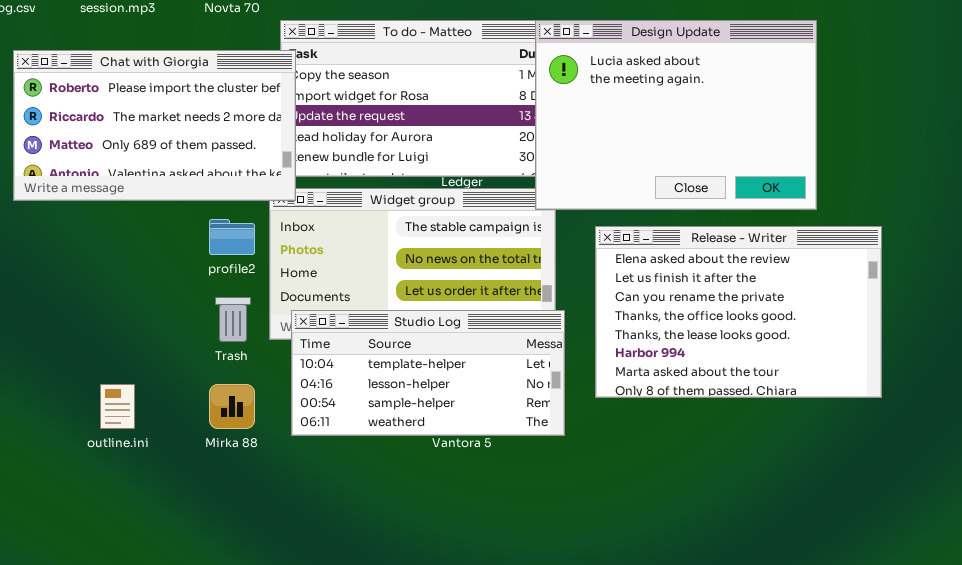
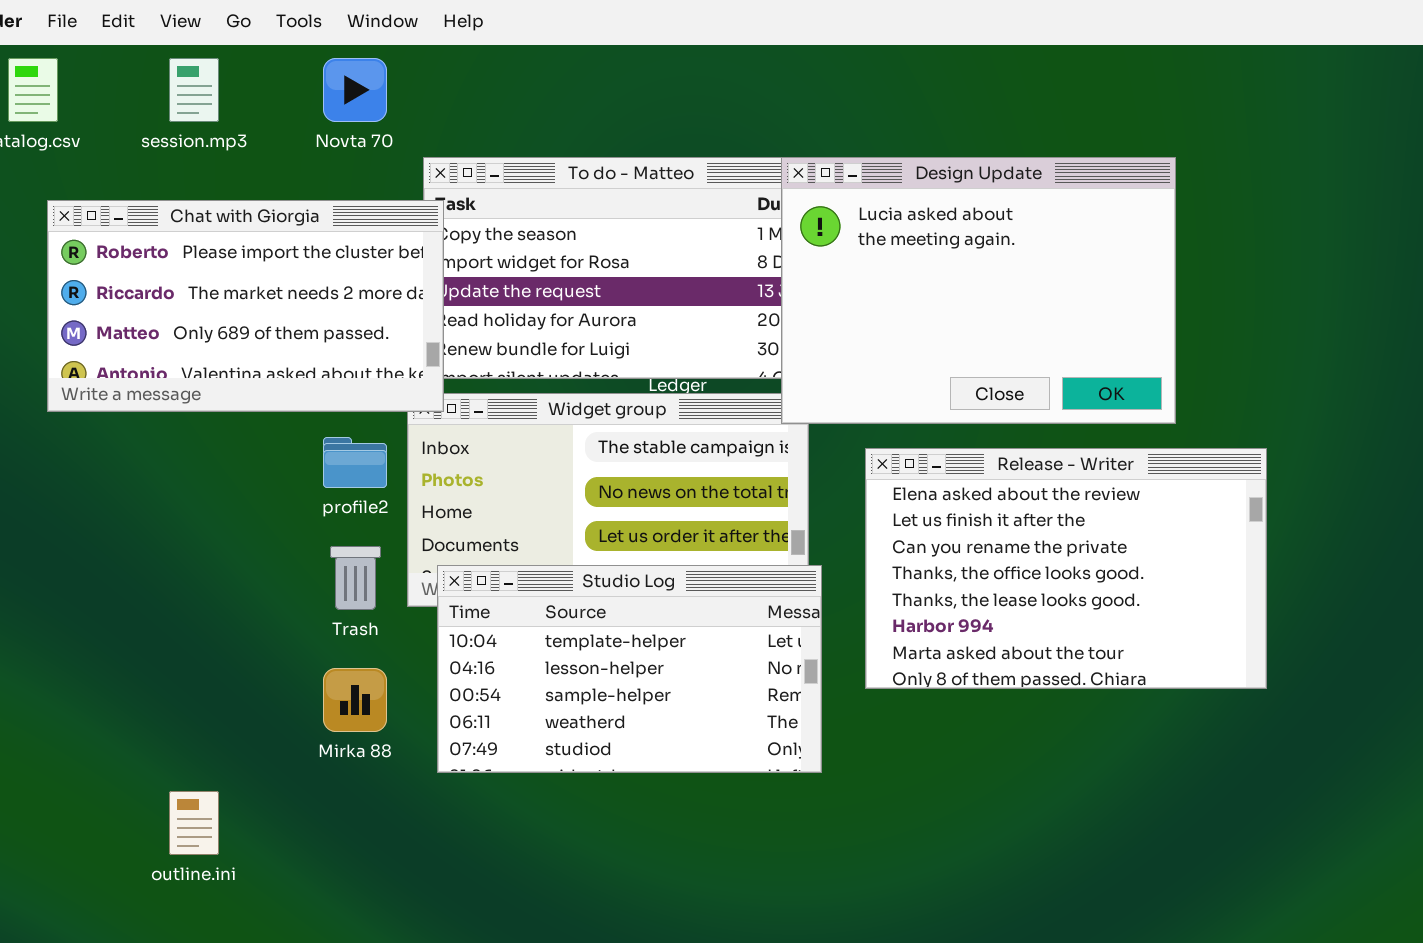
Studio Log: [291,310,565,436] -> [437,565,822,773], resized
outline.ini: [100,384,135,429] -> [169,791,219,855], moved

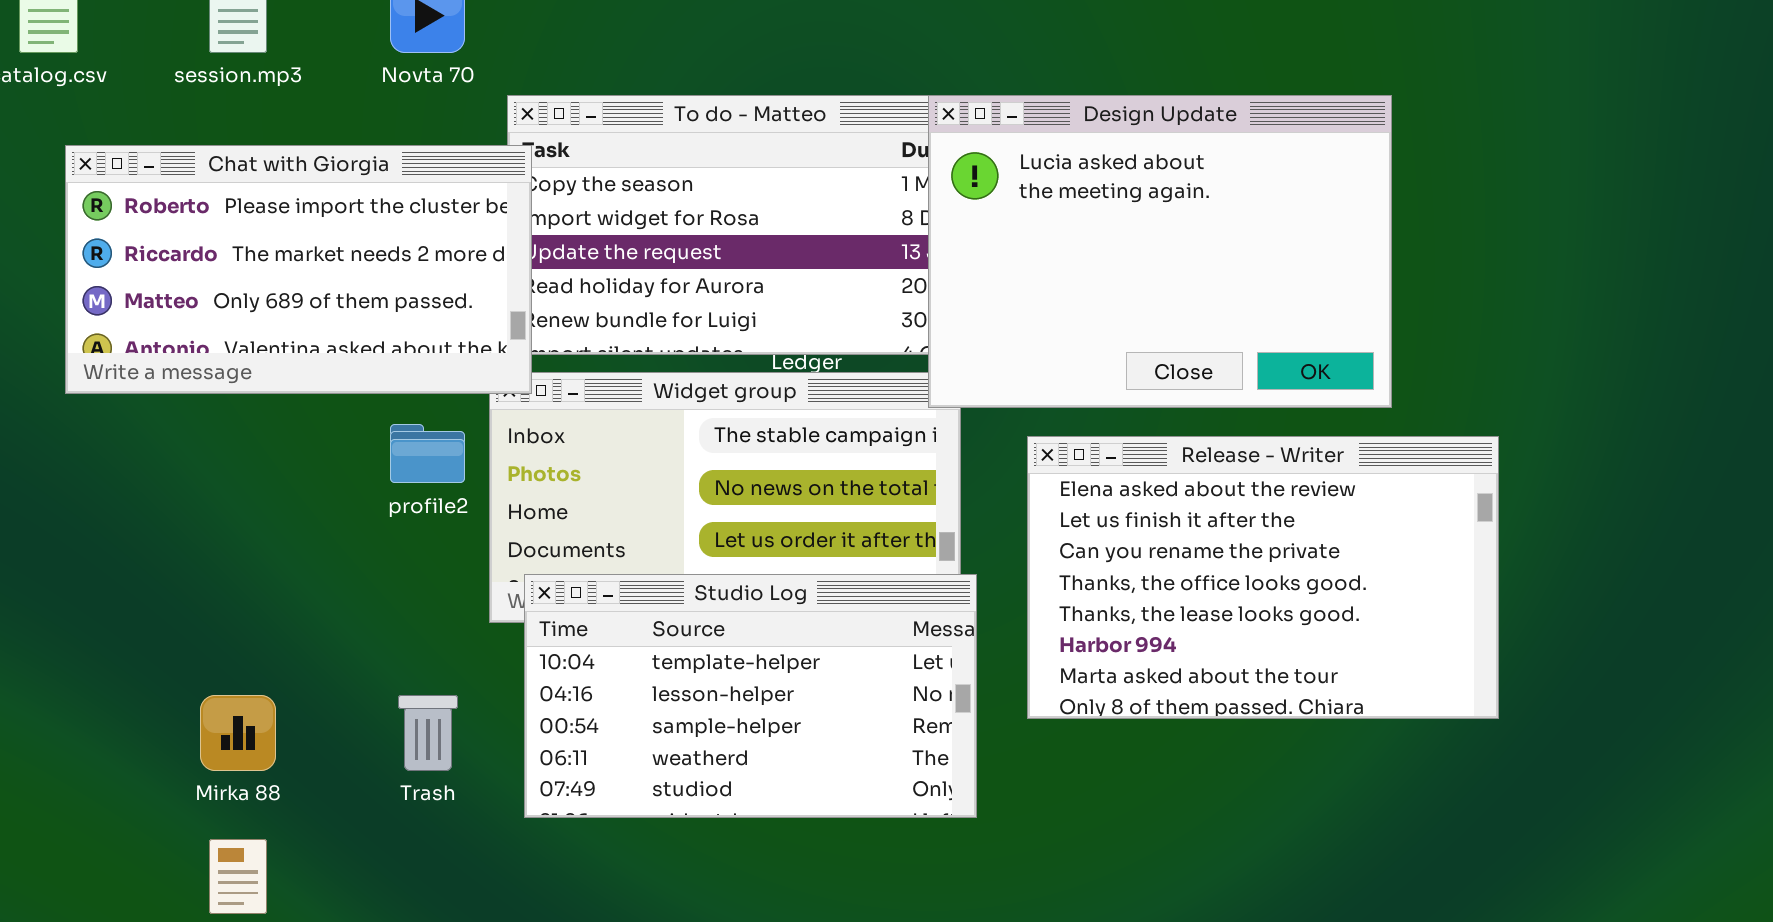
Trash: [330,546,381,610] -> [398,695,458,771], moved
Mirka 88: [323,668,387,732] -> [200,695,276,771], moved

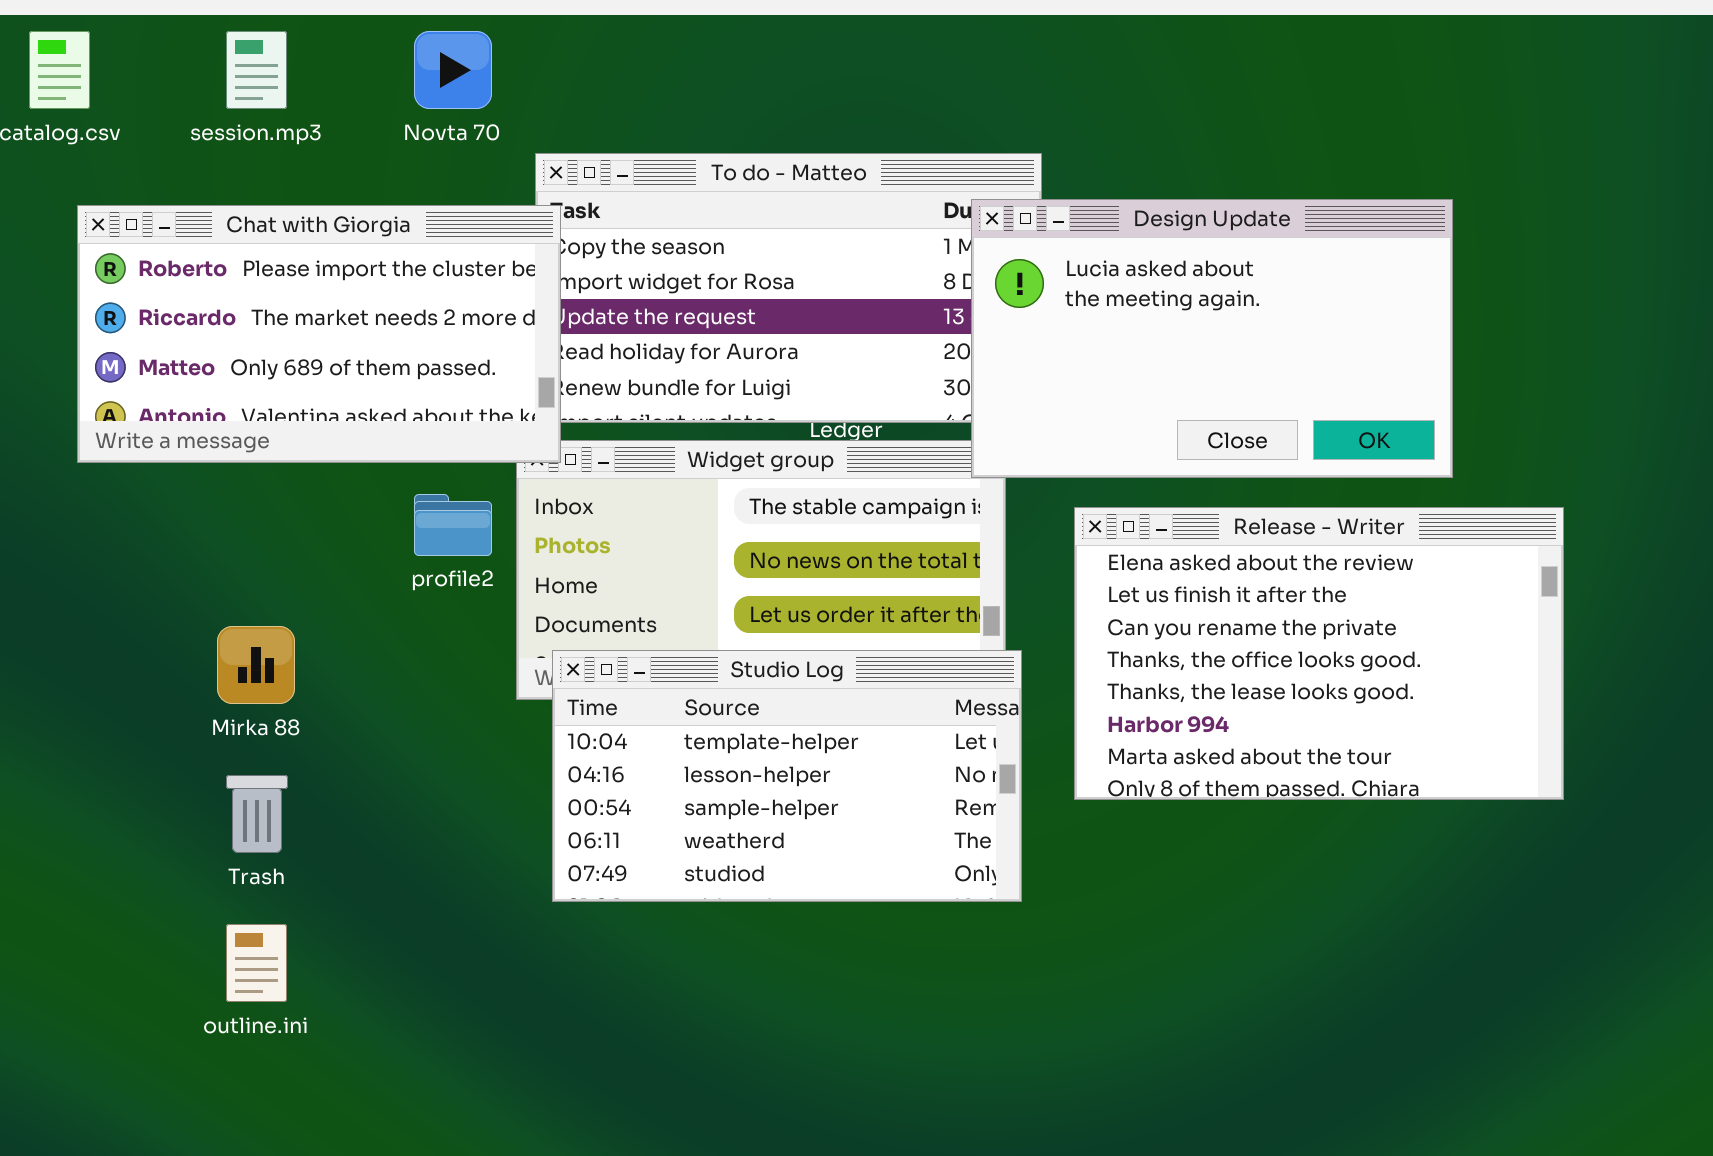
Design Update: [928,95,1392,408] -> [971,199,1453,478], resized
Mirka 88: [200,695,276,771] -> [217,626,295,704], moved
Trash: [398,695,458,771] -> [226,775,288,853], moved

